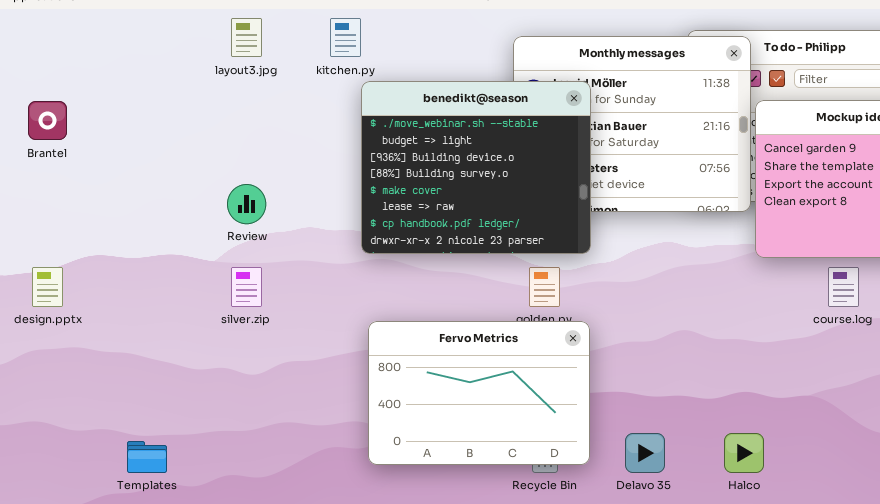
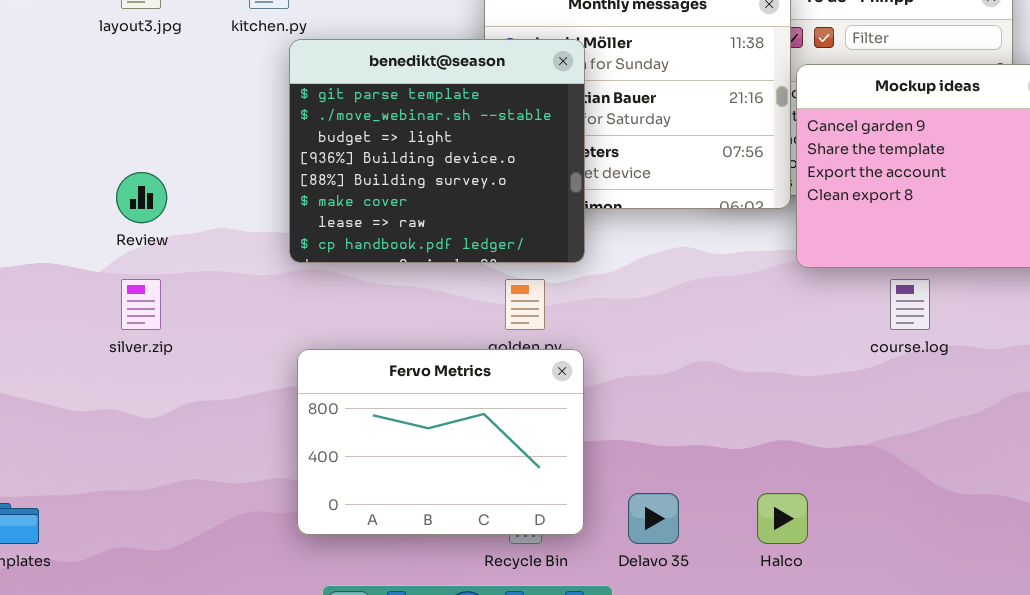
benedikt@season: [361,81,591,254] -> [289,39,585,263], scrolled up 1 row

